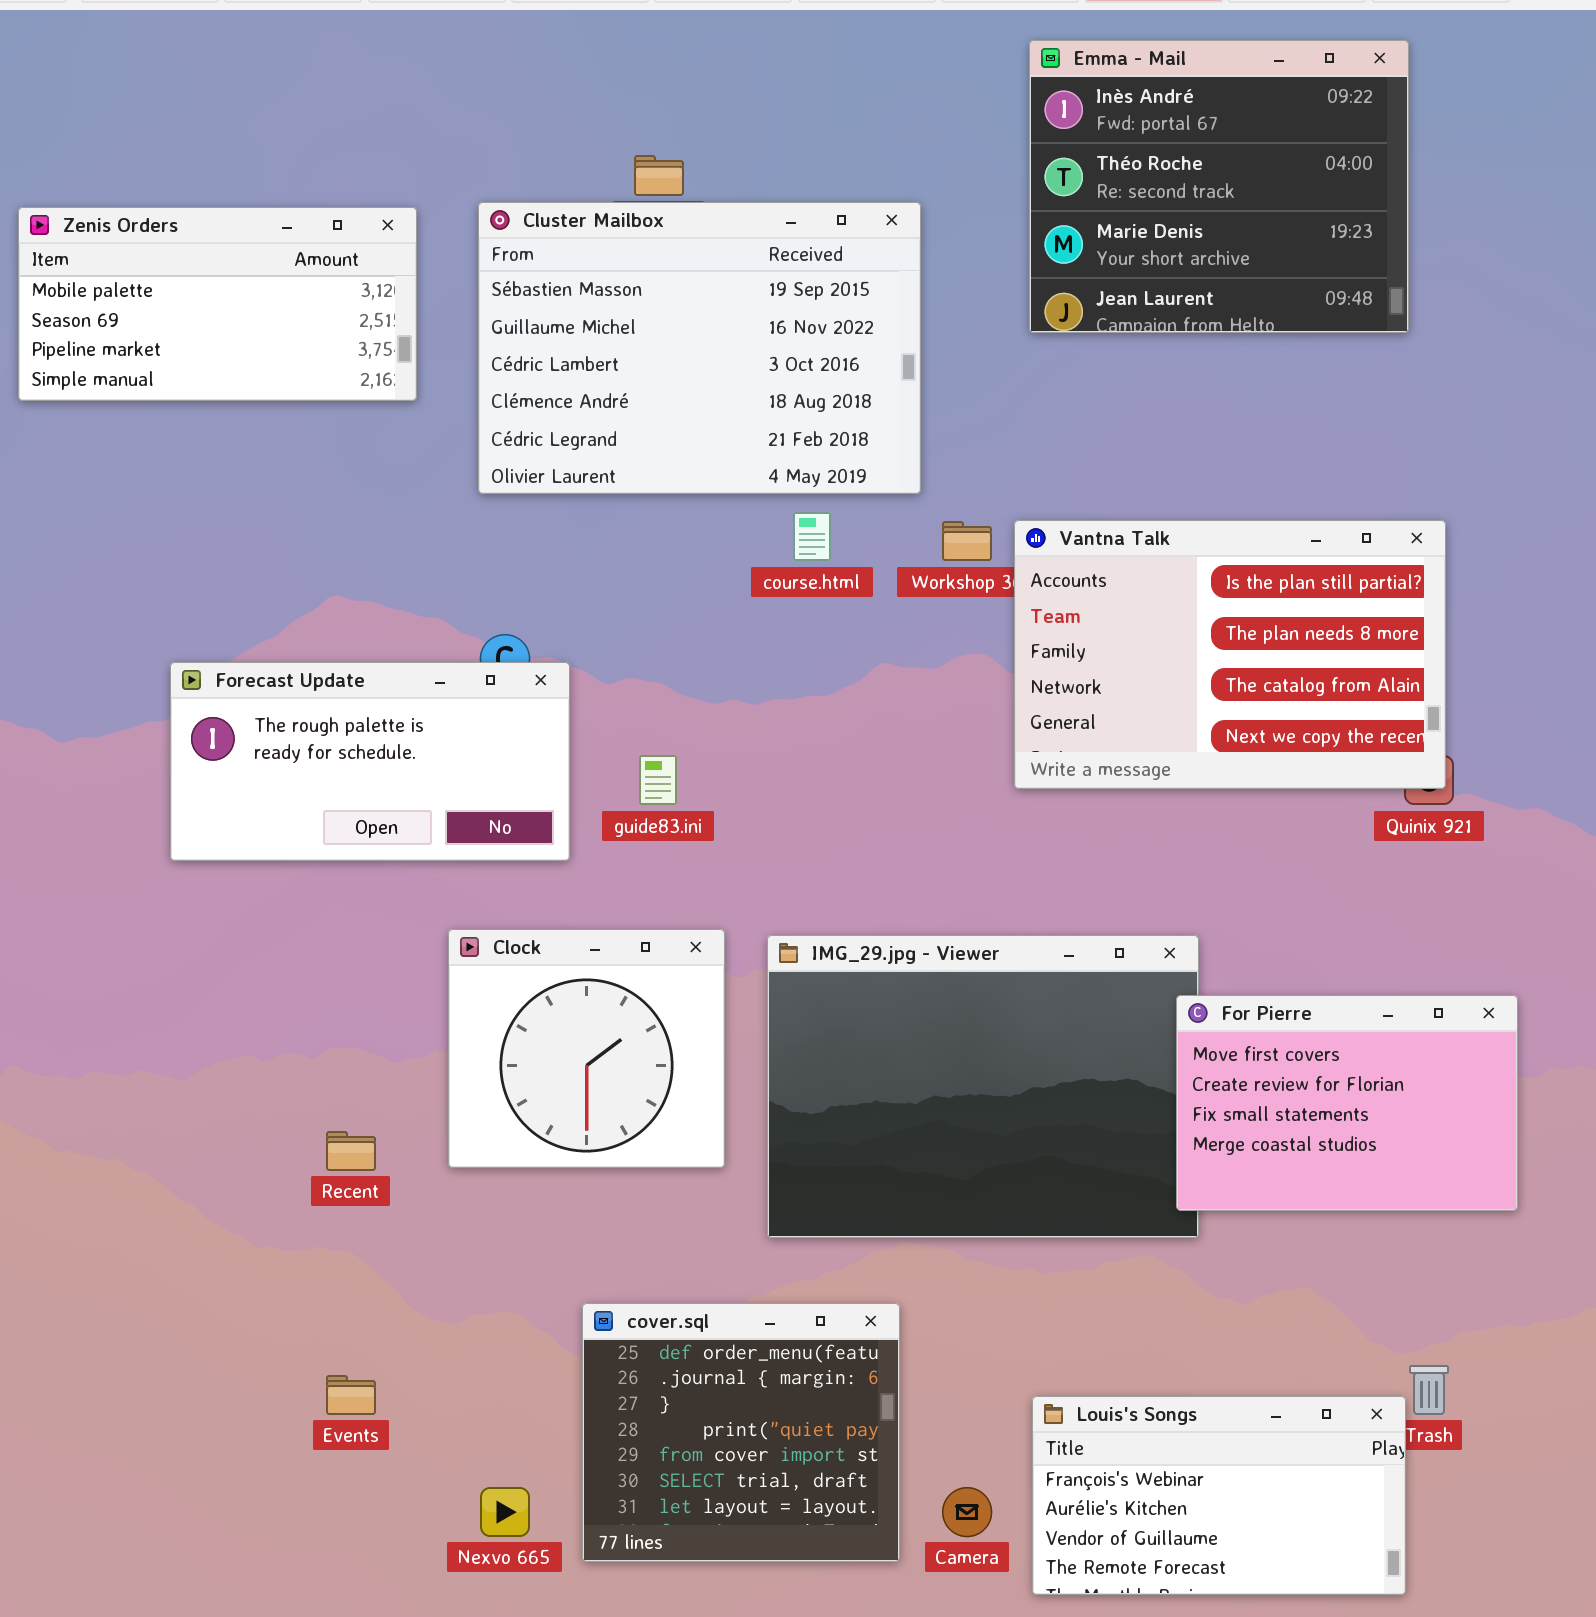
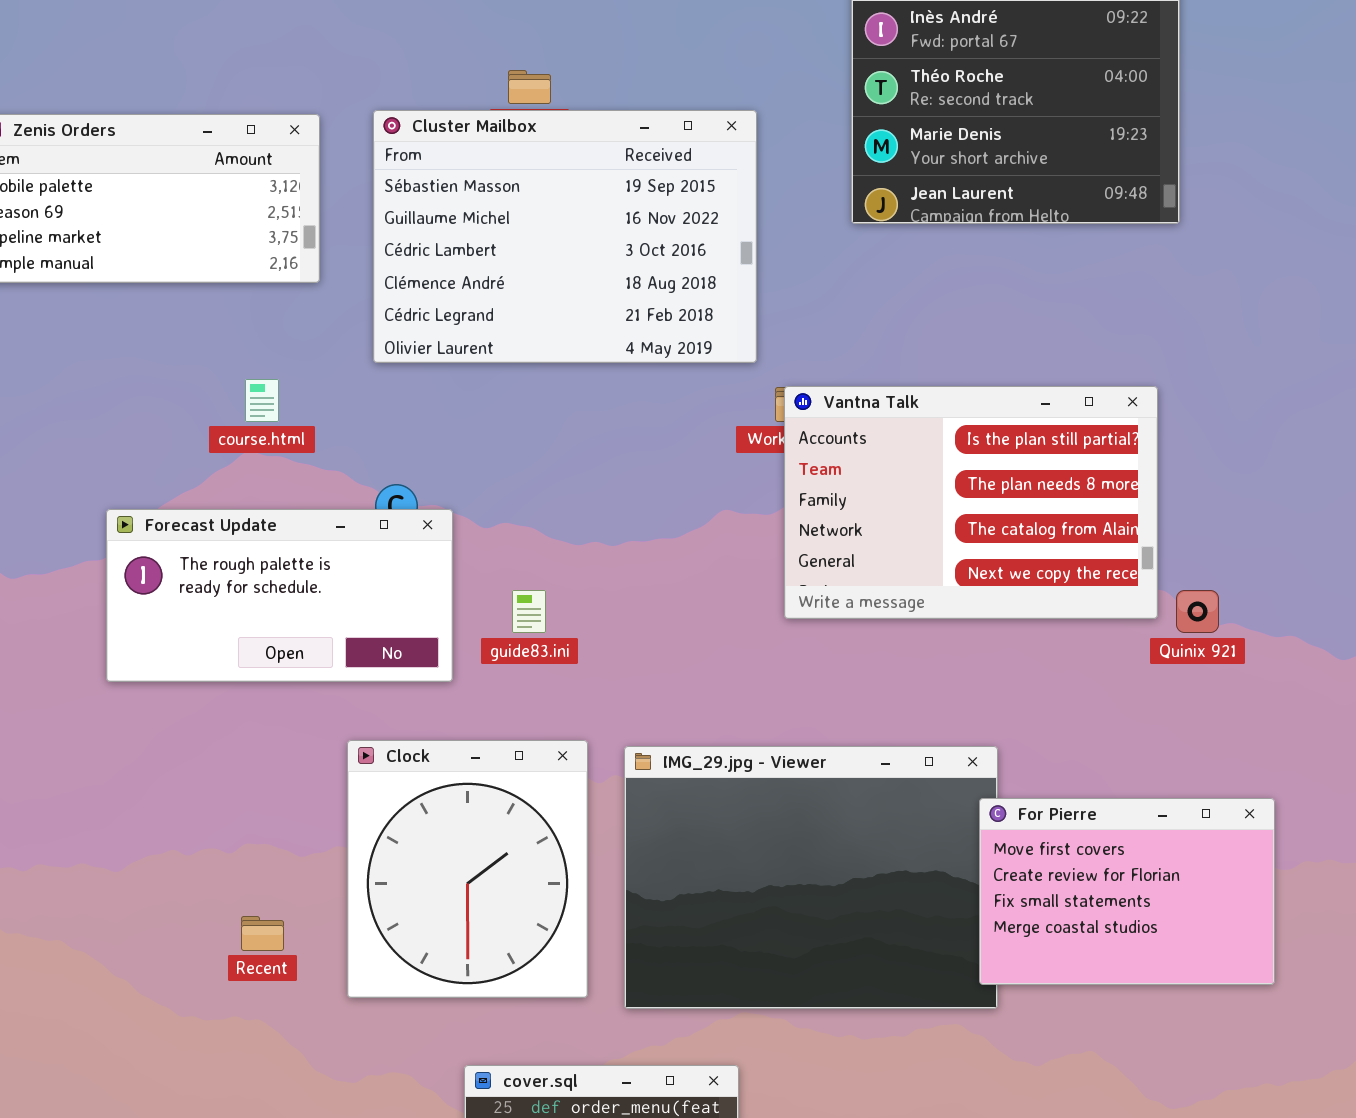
course.html: [793,512,831,561] -> [245,379,279,422], moved
Vantna Talk: [1014,520,1446,789] -> [784,386,1158,619], moved
Clock: [448,929,725,1168] -> [347,740,588,998], resized

